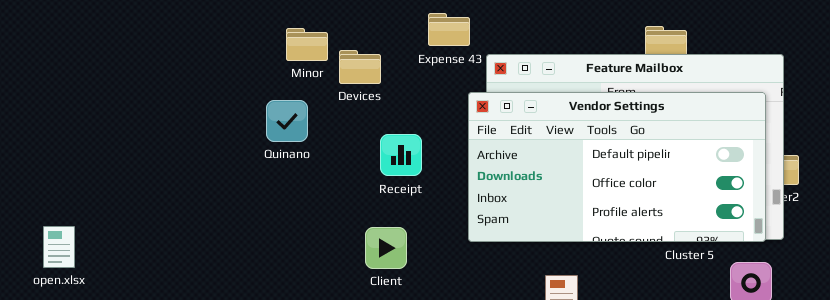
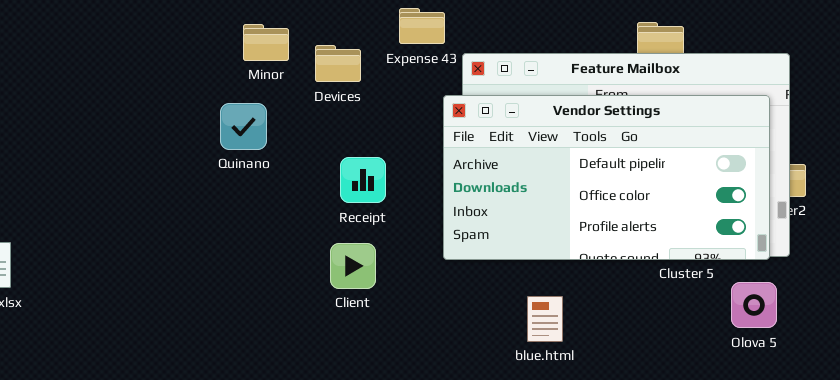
Devices: [339,50,381,84] -> [315,45,361,82], moved
Receipt: [380,134,422,176] -> [340,157,386,203], moved

